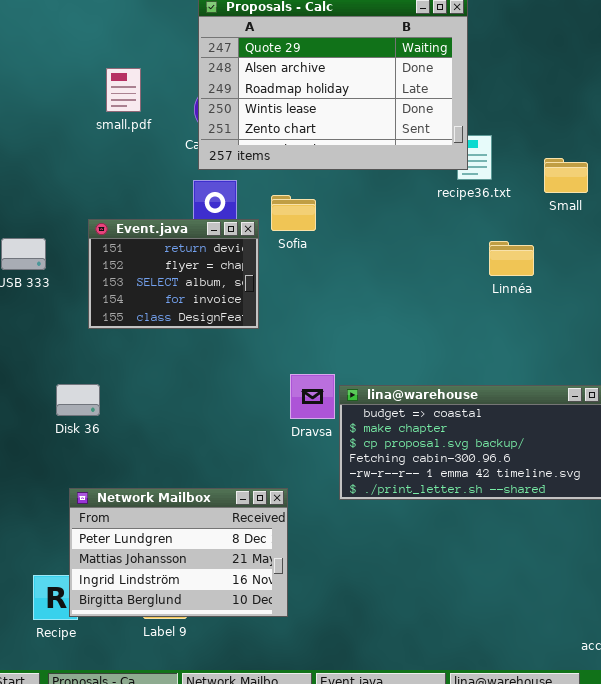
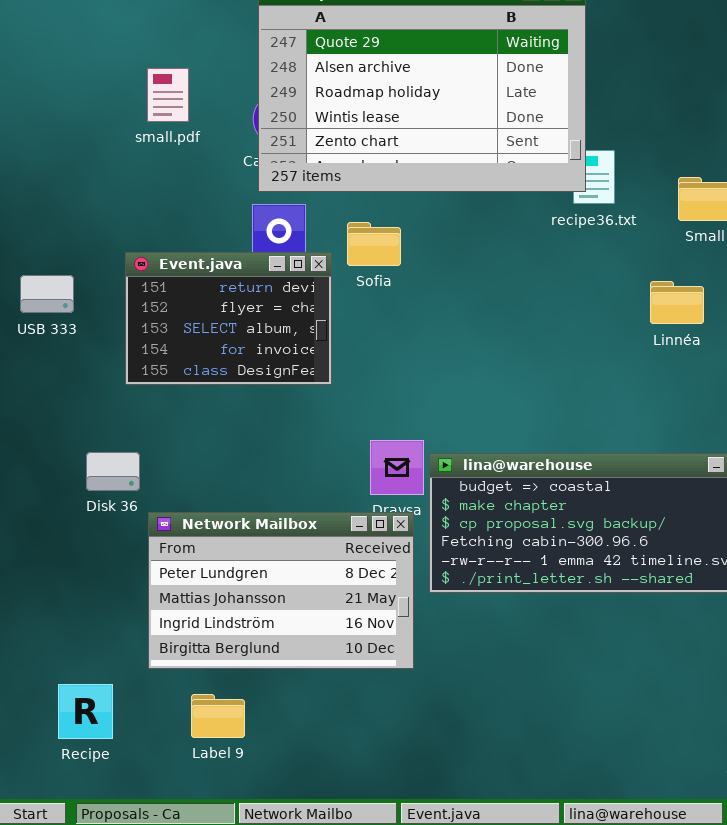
Linnéa: [489,241,534,276] -> [650,281,704,324], moved
Network Mailbox: [69,488,288,617] -> [148,512,414,669], moved

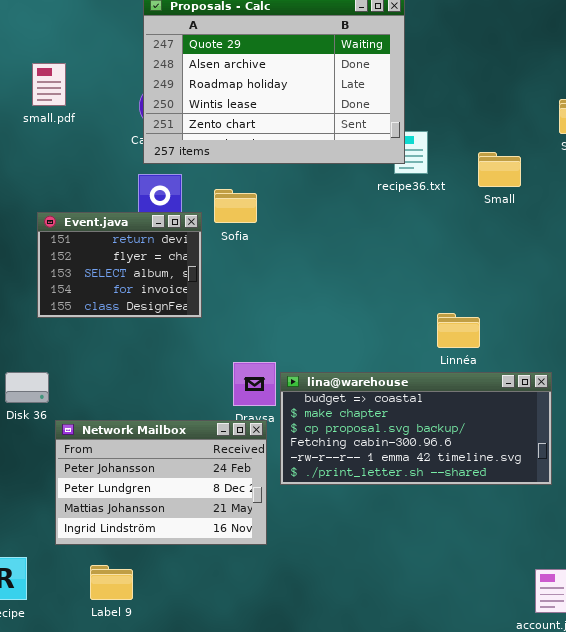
small.pdf: [147,68,189,122] -> [32,63,66,106], moved
Linnéa: [650,281,704,324] -> [437,313,480,348], moved
Network Mailbox: [148,512,414,669] -> [55,420,267,545], scrolled up 1 row

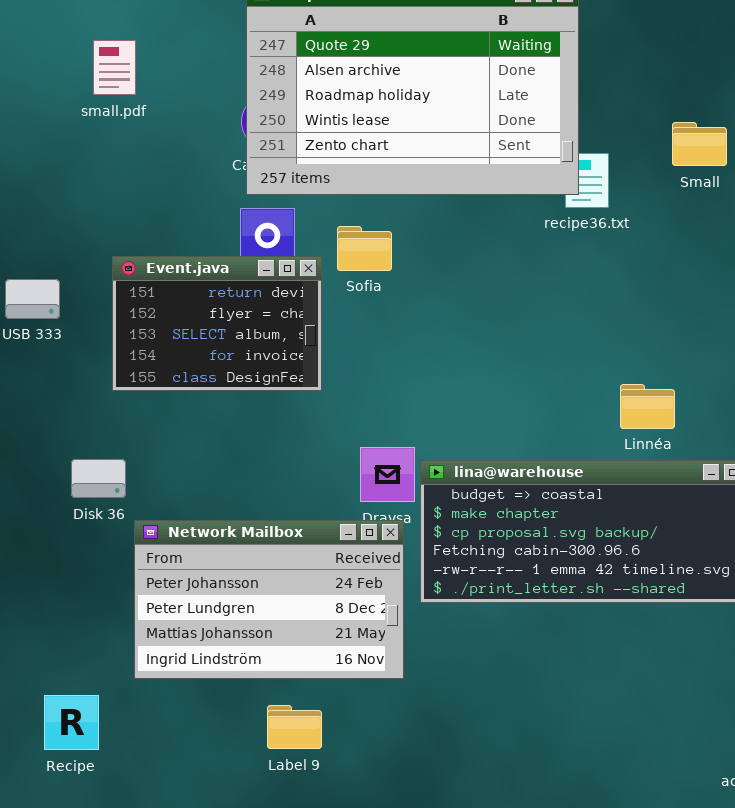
small.pdf: [32,63,66,106] -> [93,40,136,95], moved
Small: [478,152,521,187] -> [672,122,727,166], moved
Label 9: [90,565,133,600] -> [267,705,322,749], moved

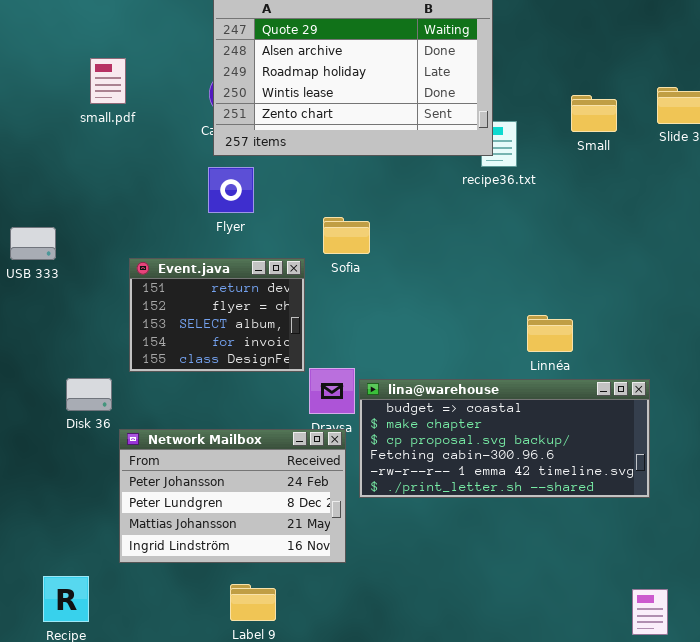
small.pdf: [93,40,136,95] -> [90,58,126,104], moved
Sofia: [337,226,392,271] -> [323,217,370,254], moved
Event.java: [112,256,322,391] -> [129,258,305,372], moved

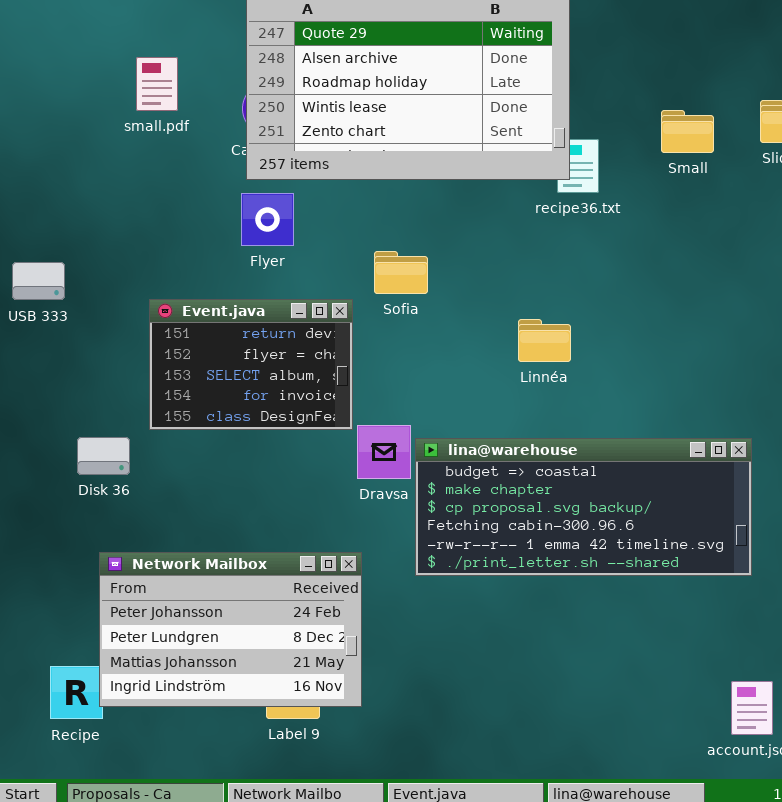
small.pdf: [90,58,126,104] -> [136,57,178,111], moved
Linnéa: [527,315,573,352] -> [518,319,571,362], moved
Network Mailbox: [119,429,346,563] -> [99,552,362,707], moved

